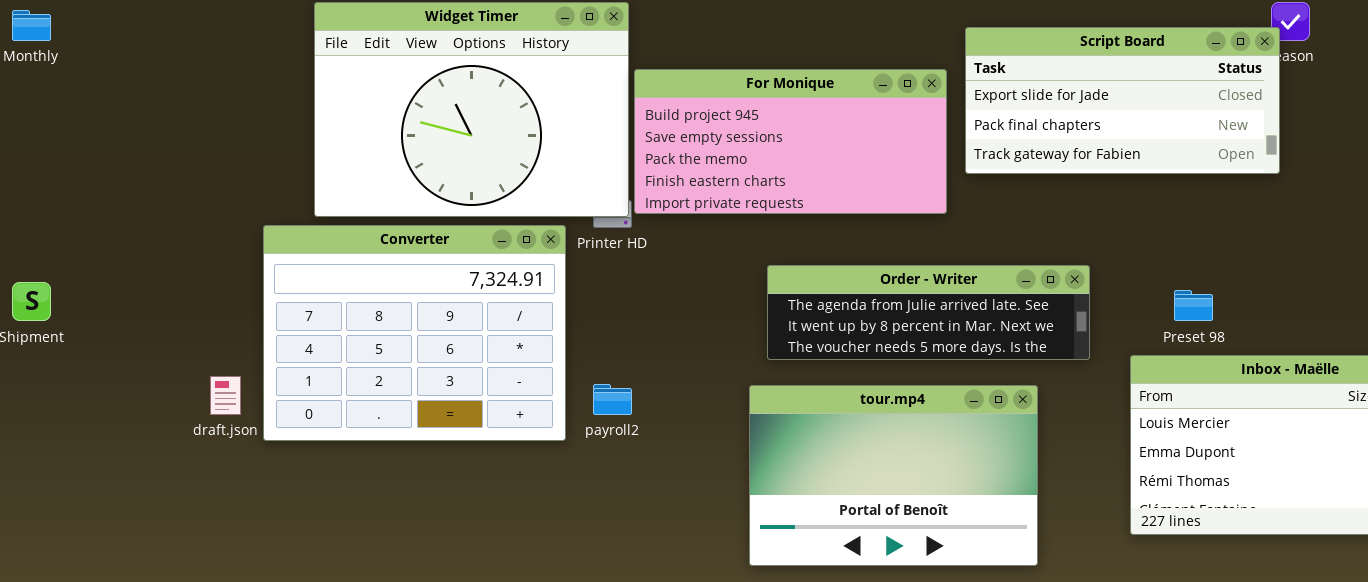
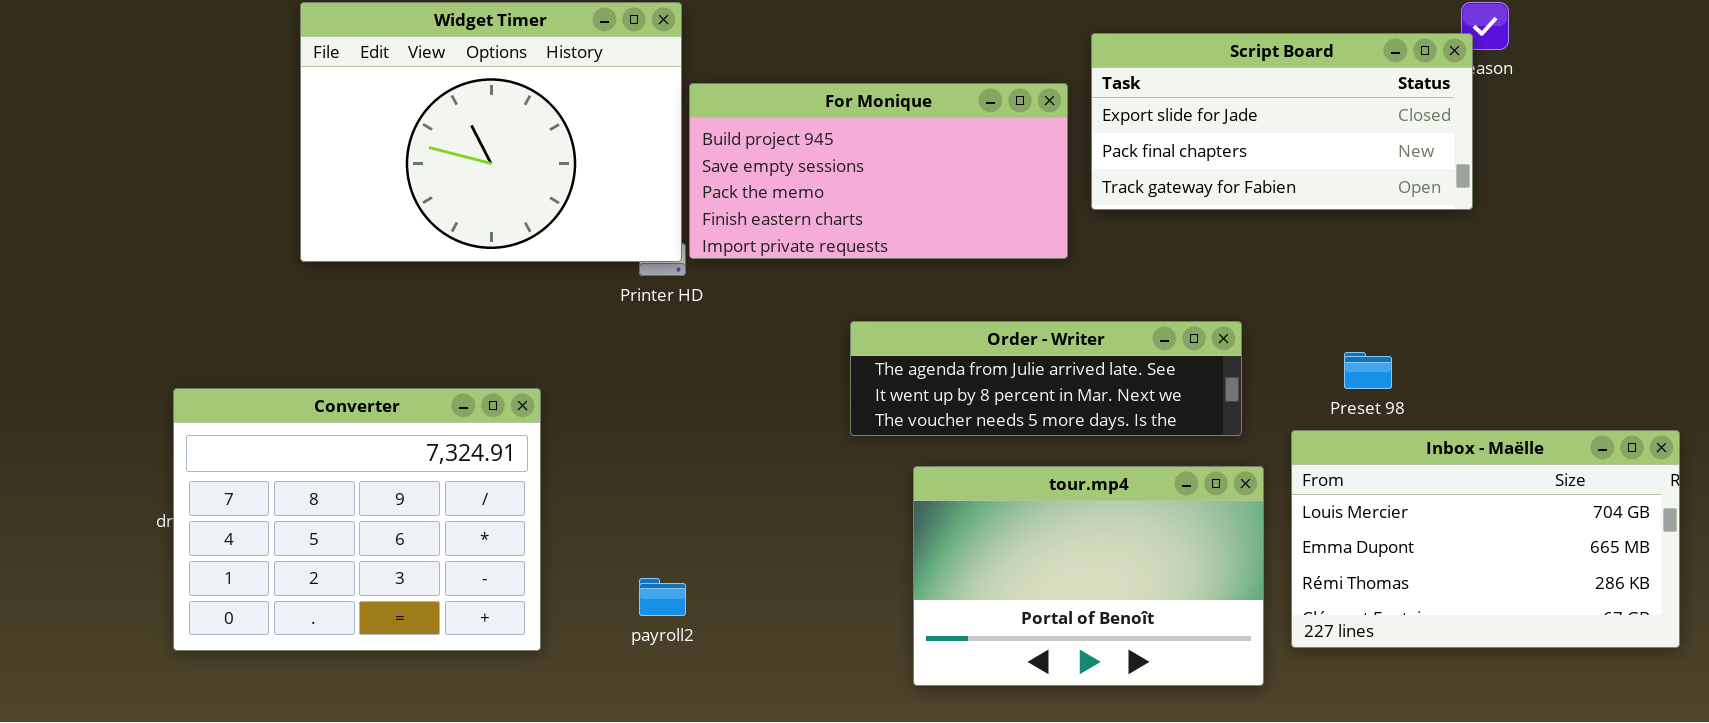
Converter: [263,225,566,441] -> [173,388,541,651], moved
payroll2: [593,384,632,415] -> [639,578,686,616], moved
tour.mp4: [749,385,1038,566] -> [913,466,1264,686], moved

